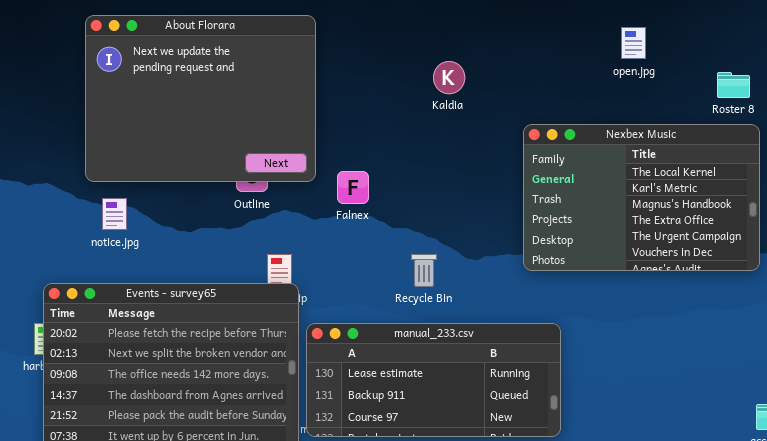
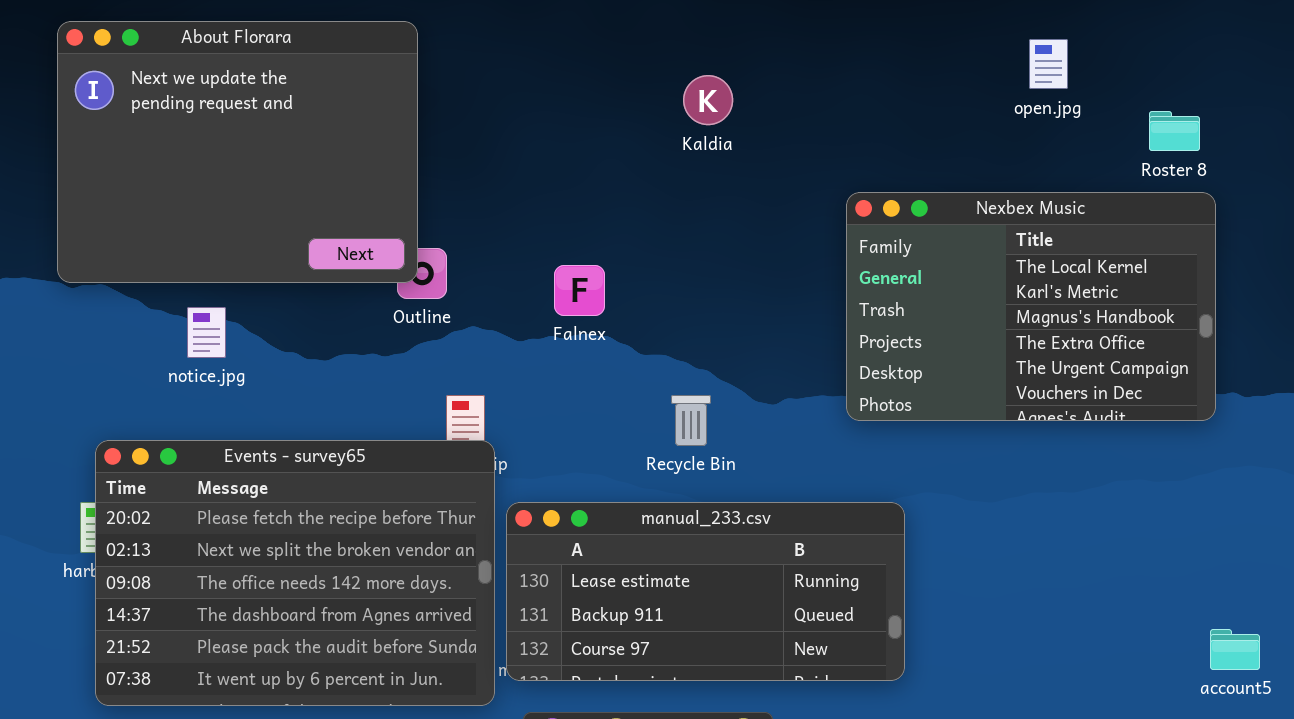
About Florara: [85,15,316,182] -> [57,21,418,283], moved
open.jpg: [621,27,646,59] -> [1029,39,1068,89], moved
Kaldia: [433,61,465,94] -> [683,75,733,125], moved

